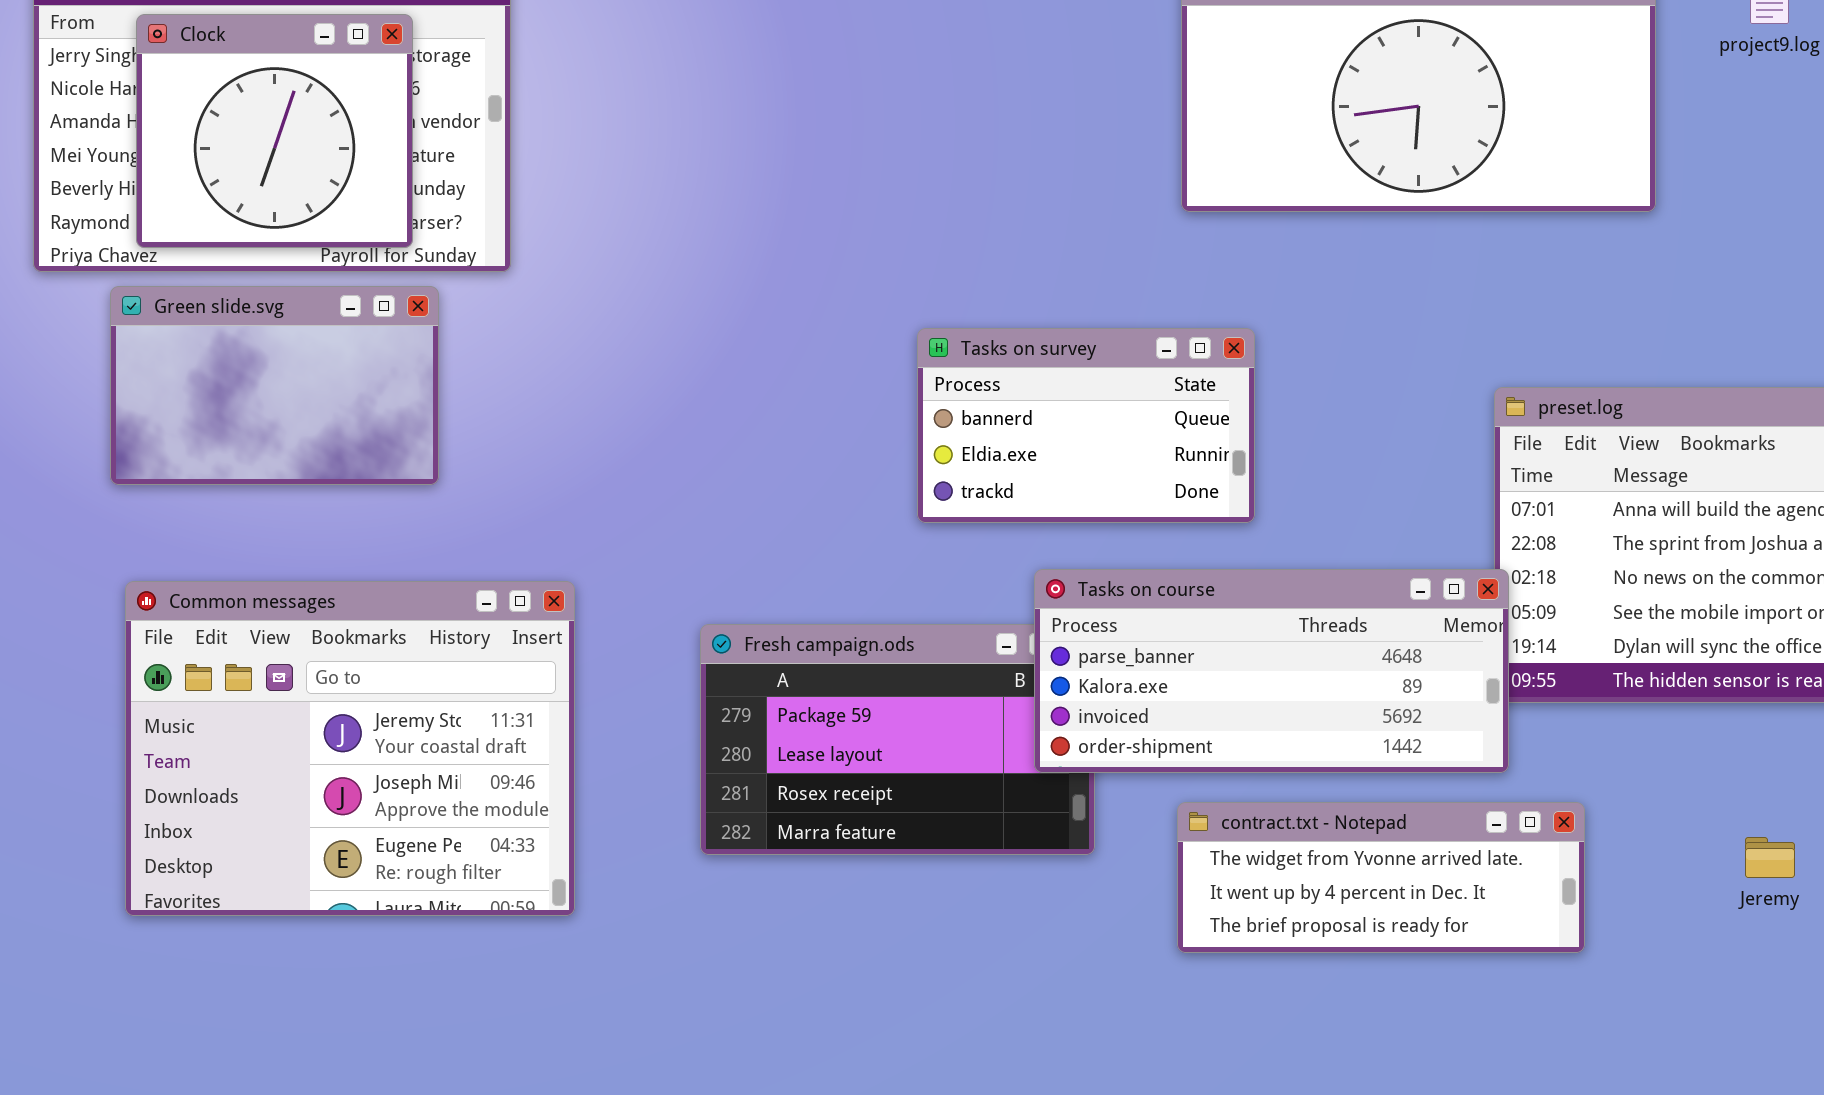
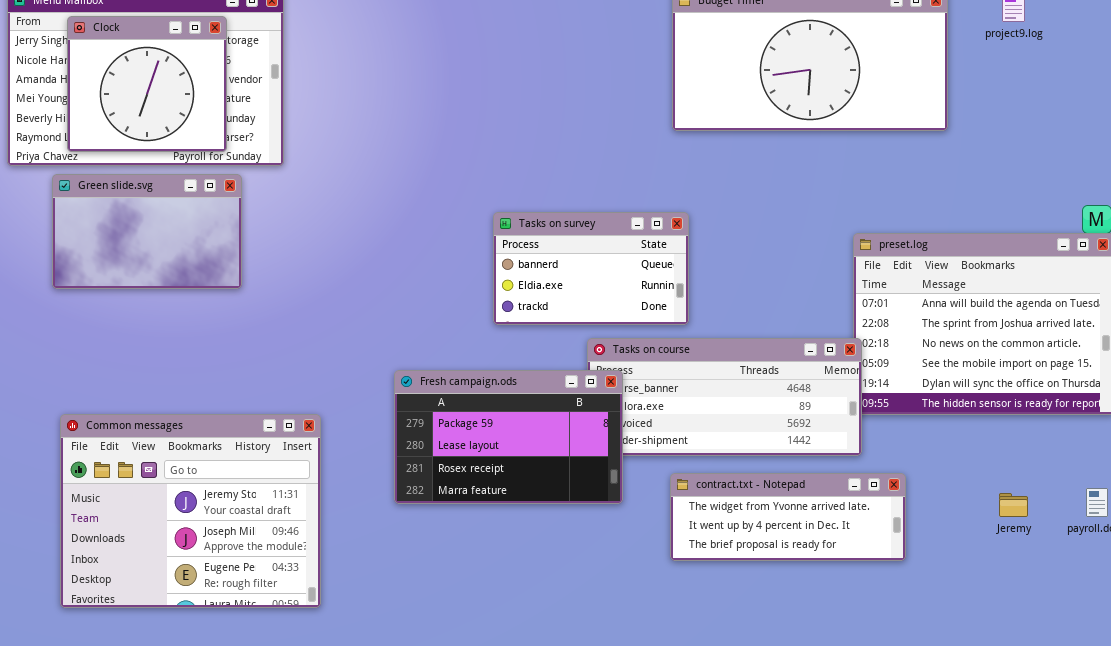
Tasks on survey: [917,328,1255,523] -> [493,212,689,325], moved
Common messages: [125,581,575,916] -> [60,414,321,608], moved
Fresh campaign.ods: [700,624,1095,855] -> [394,370,623,504], raised

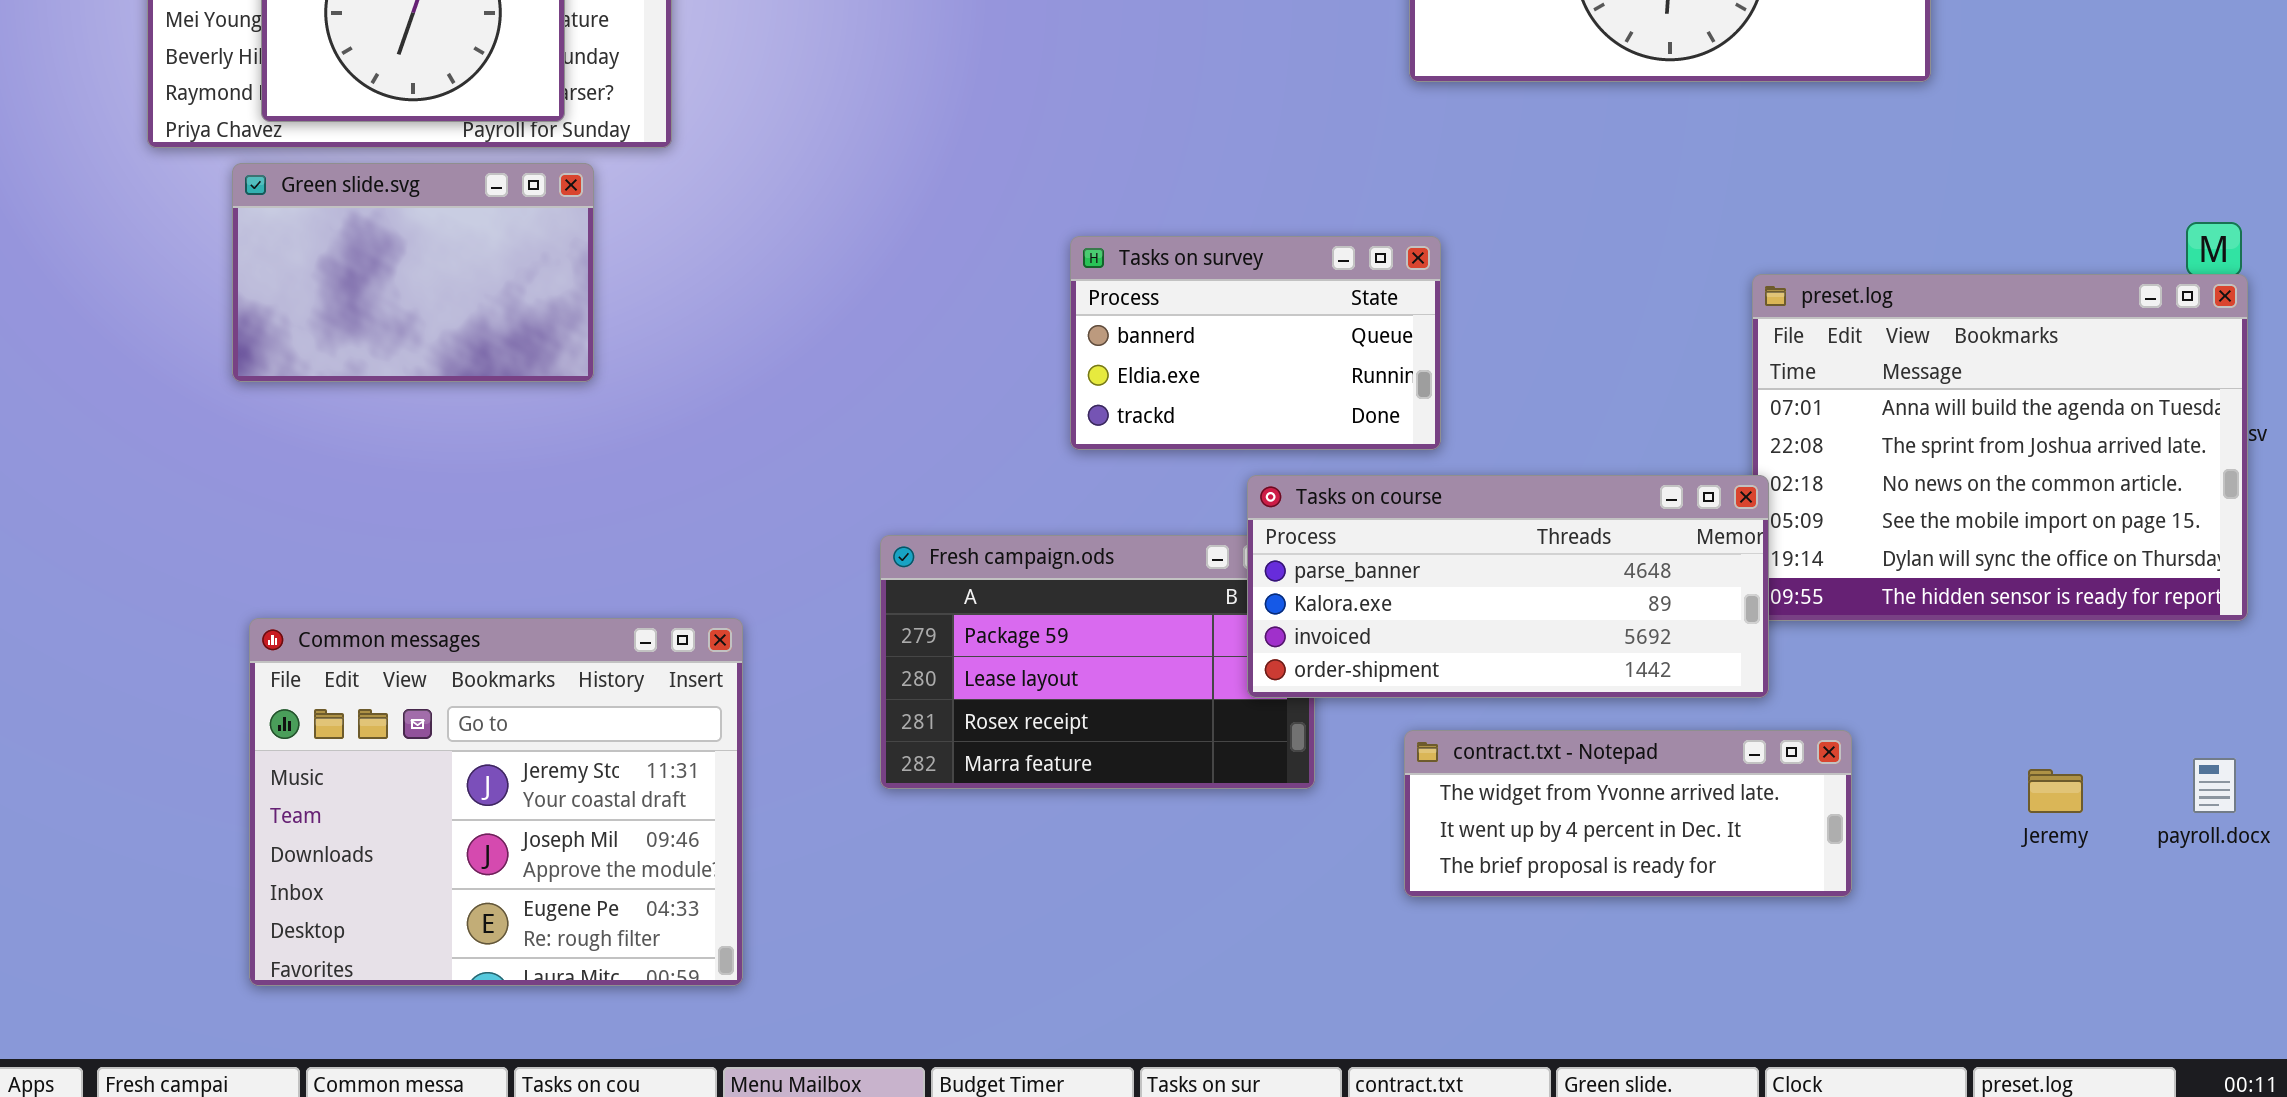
Tasks on course: [587,338,862,456] -> [1247,475,1769,698], raised

